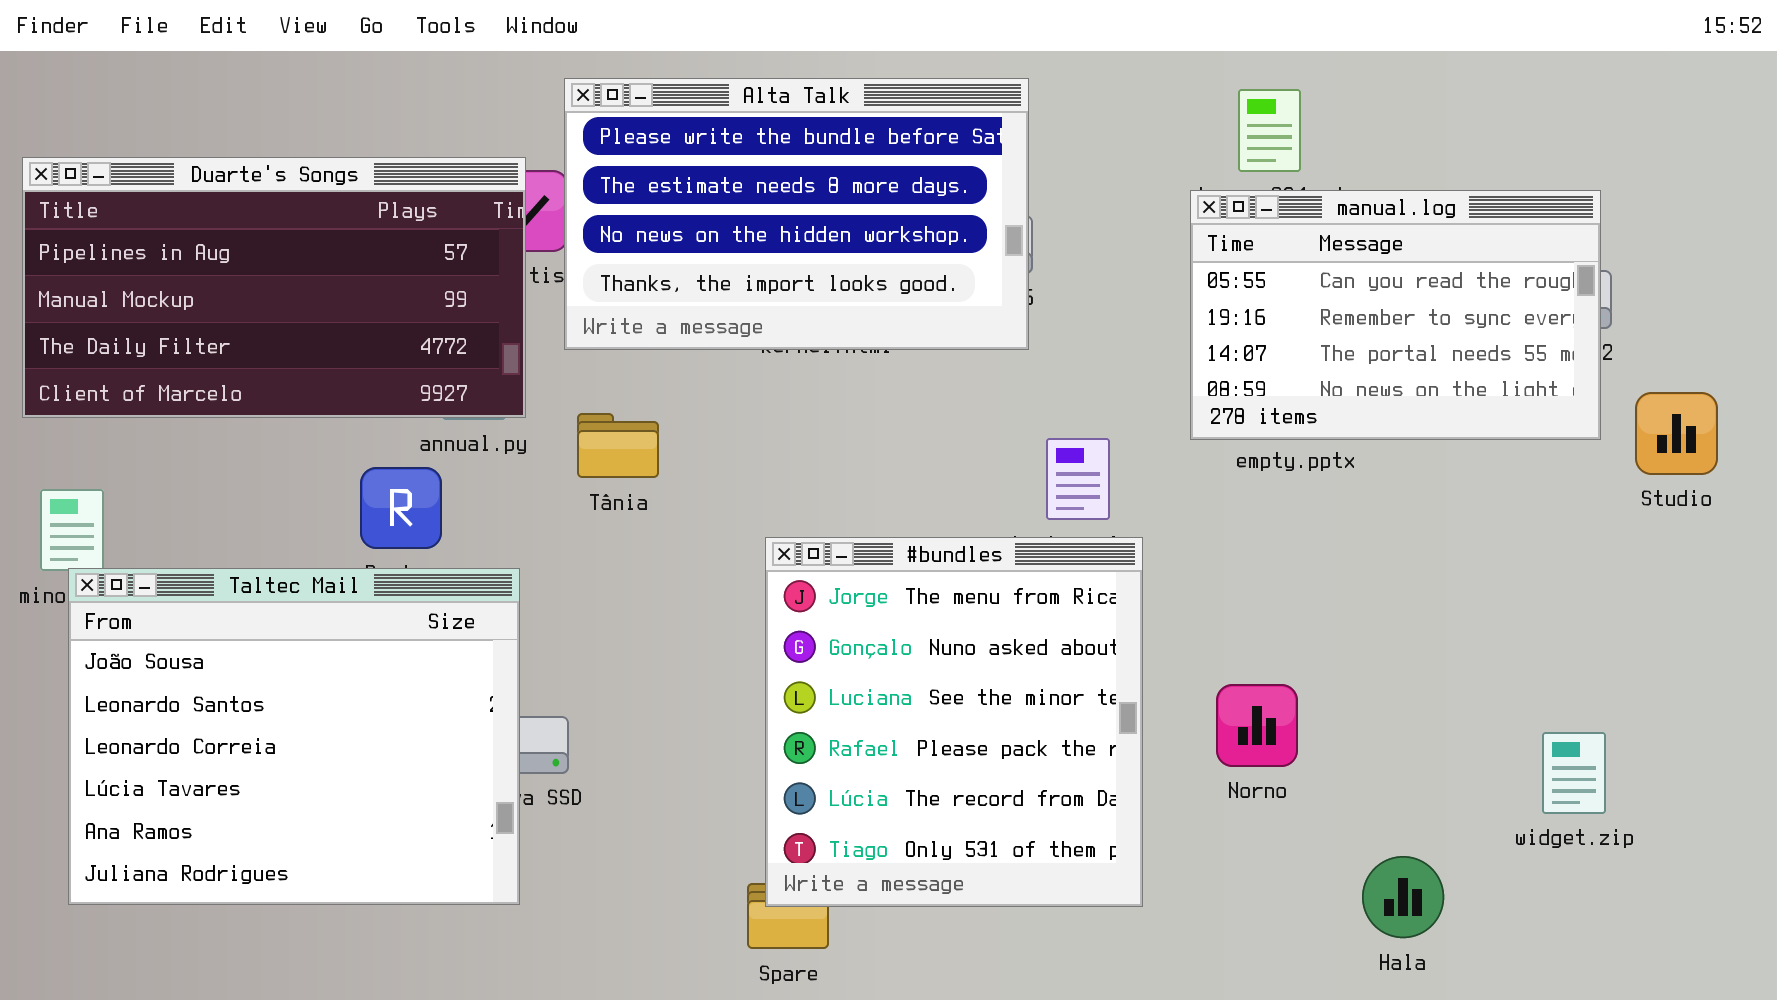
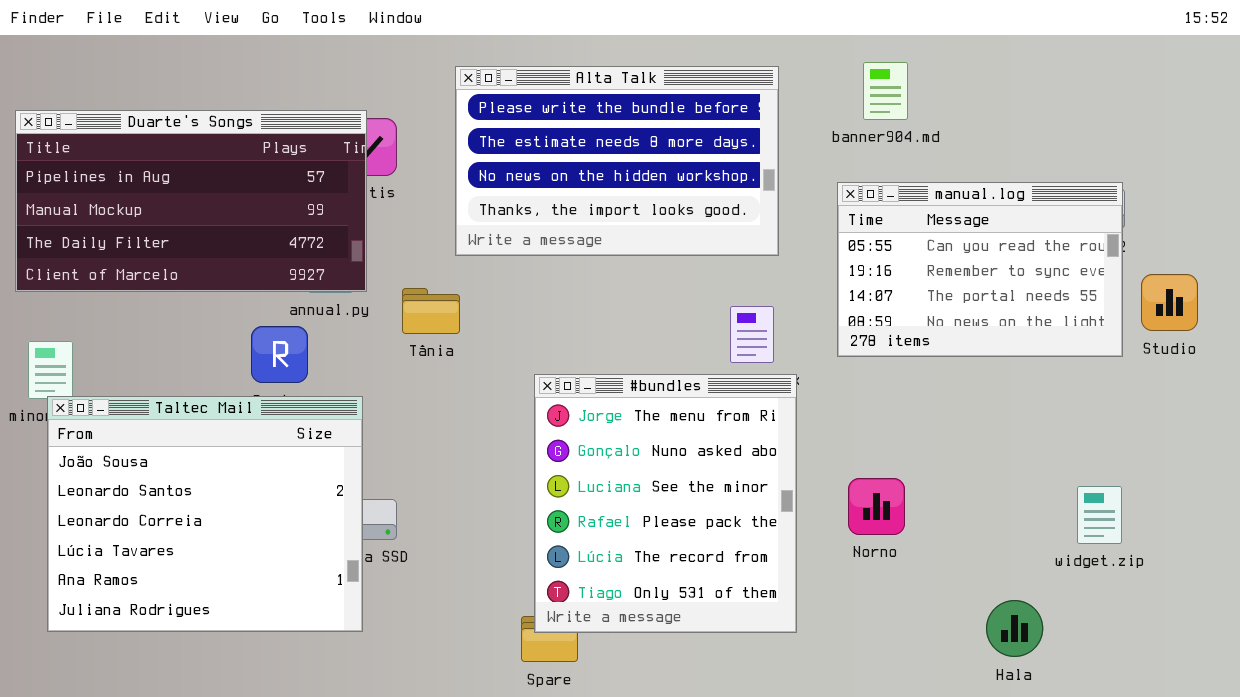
Alta Talk: [564,78,1029,350] -> [455,66,779,256], moved
manual.log: [1190,190,1601,440] -> [837,182,1123,357], moved
widget.zip: [1542,732,1606,814] -> [1077,486,1122,544], moved
Hala: [1362,856,1444,938] -> [986,600,1043,657], moved

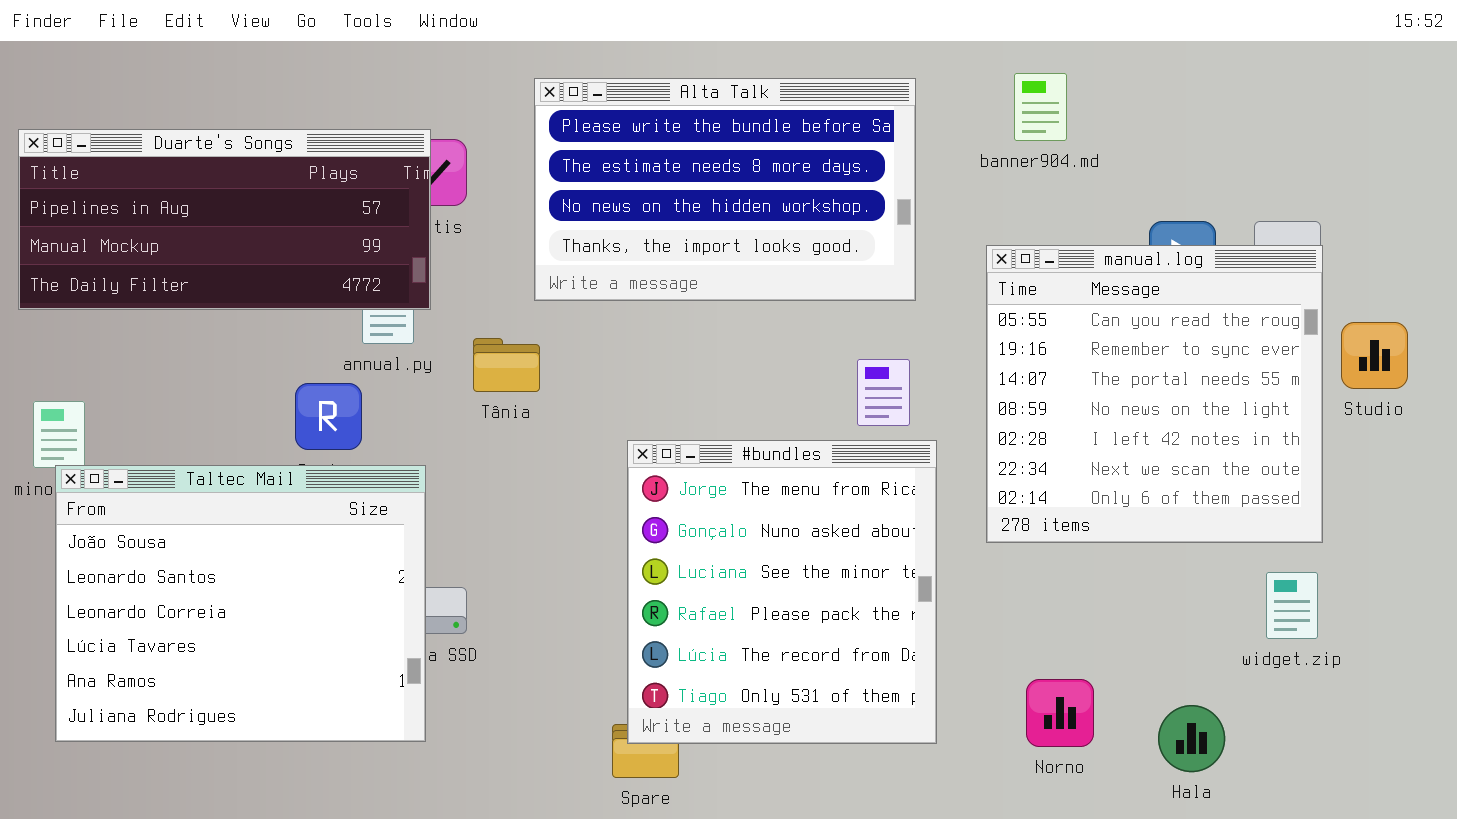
Duarte's Songs: [15,110,367,292] -> [18,129,431,310], resized
manual.log: [837,182,1123,357] -> [986,245,1323,543], moved, resized
Norno: [848,478,905,535] -> [1026,679,1094,747], moved

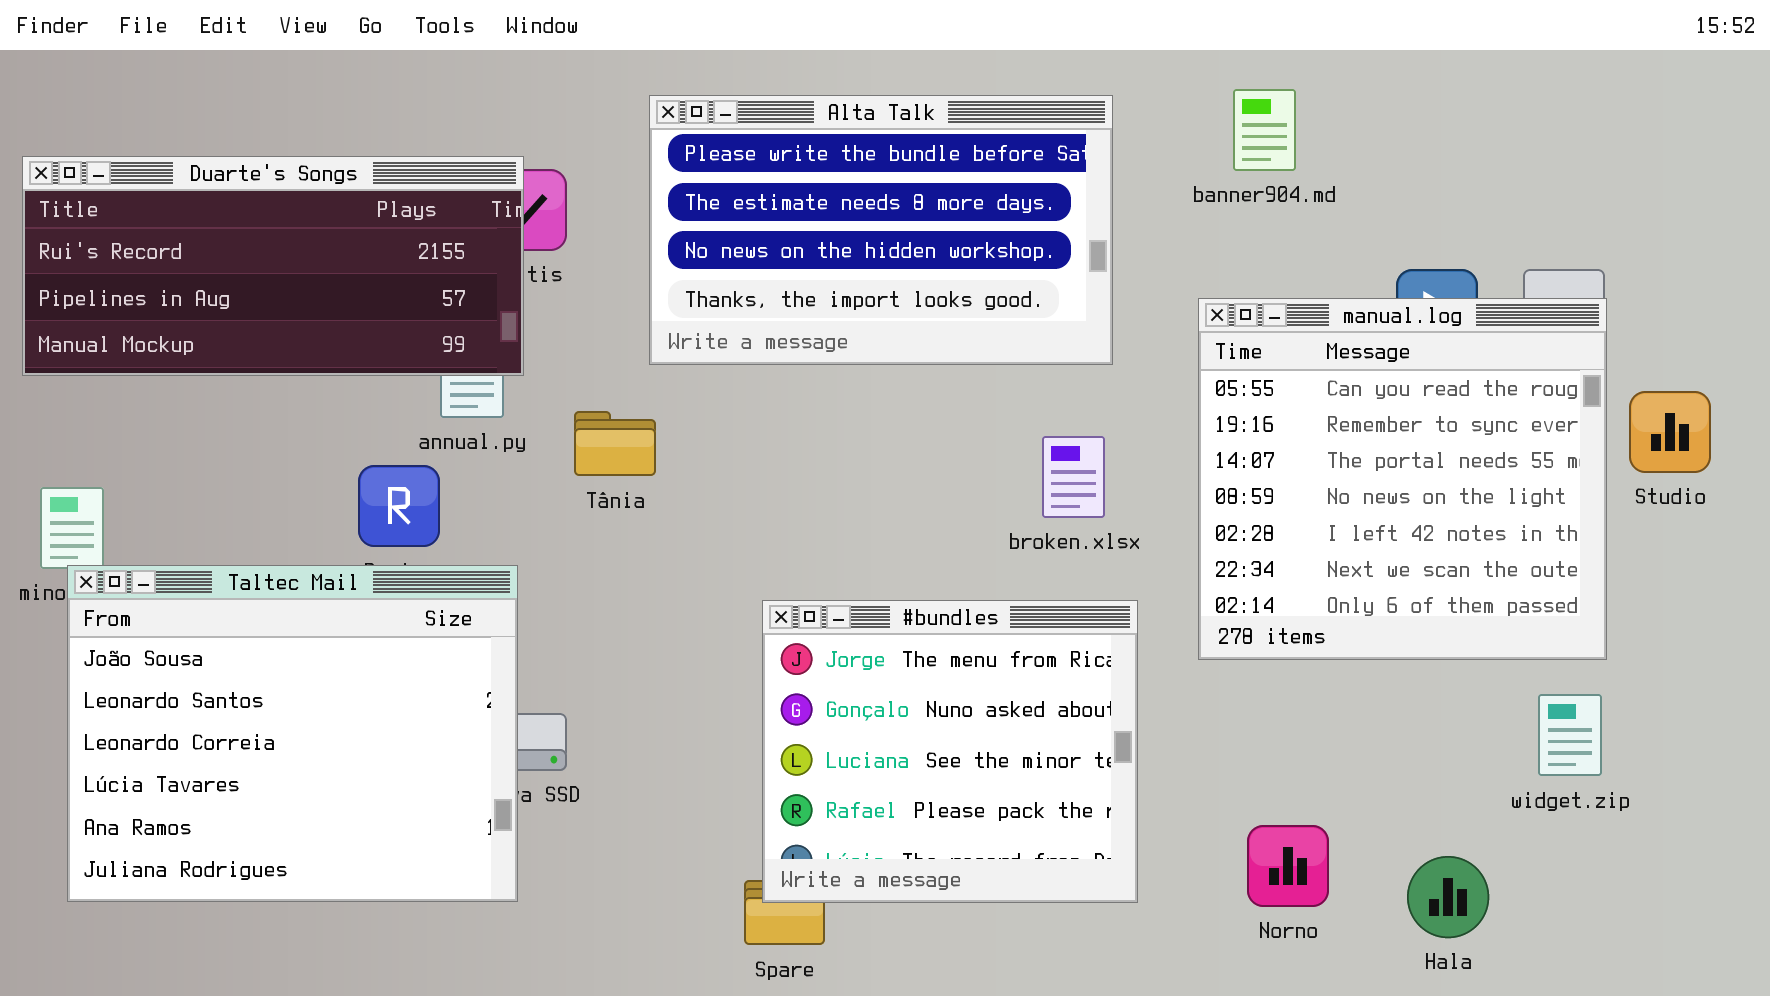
Duarte's Songs: [18,129,431,310] -> [22,156,524,376], scrolled up 1 row
#bundles: [627,440,937,744] -> [762,600,1138,903], resized

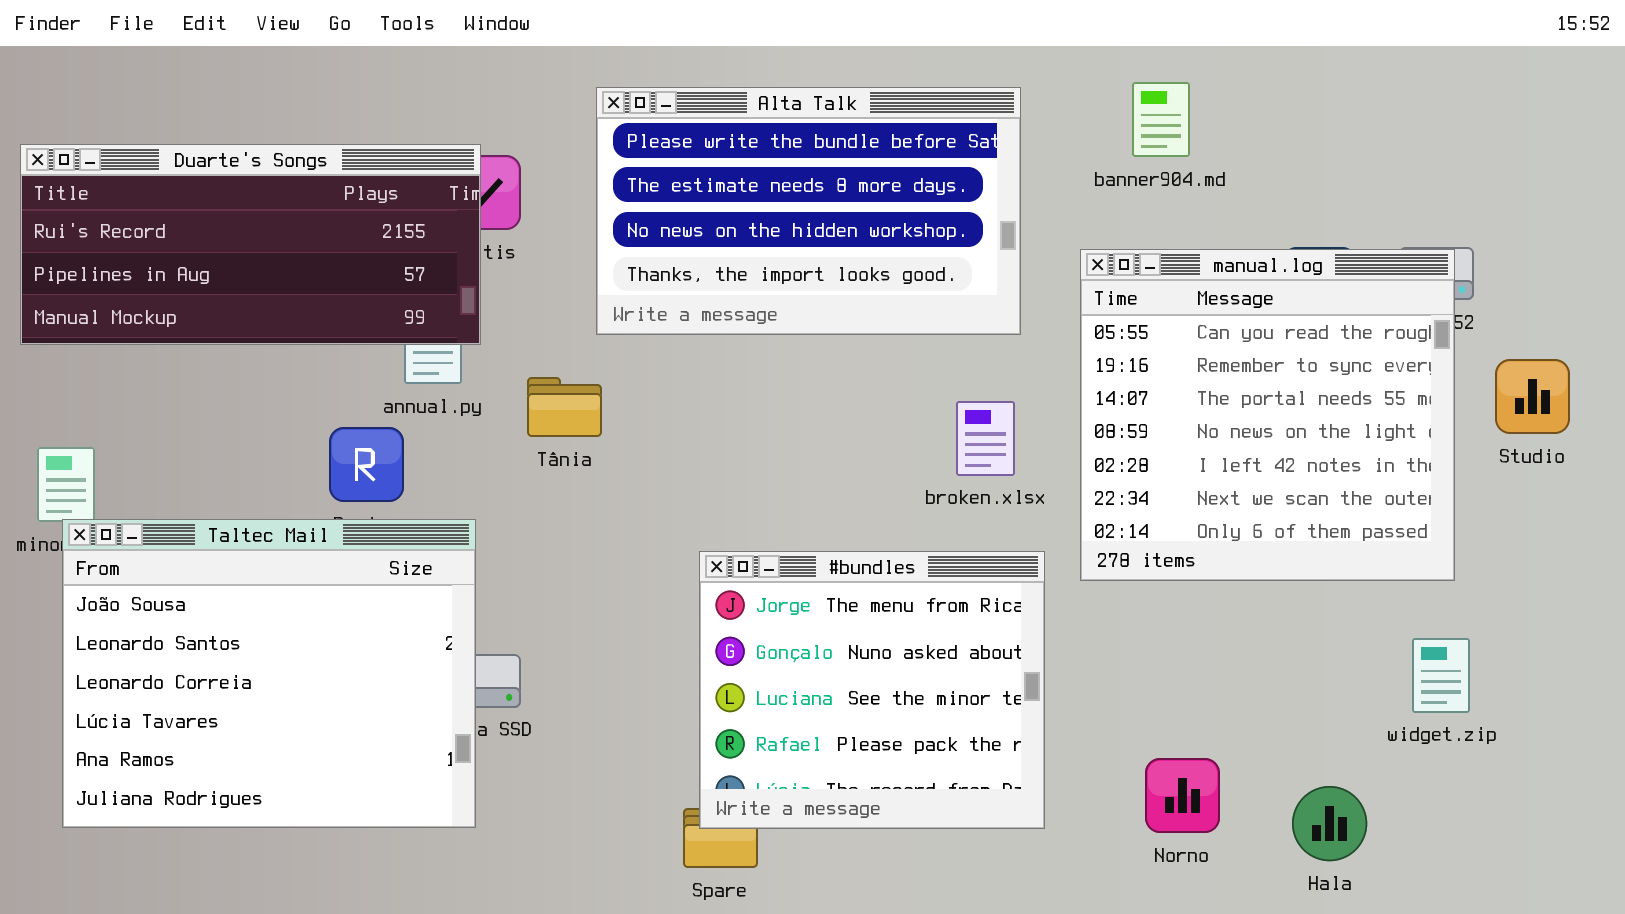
manual.log: [1198,298,1607,660] -> [1080,249,1455,581], moved

